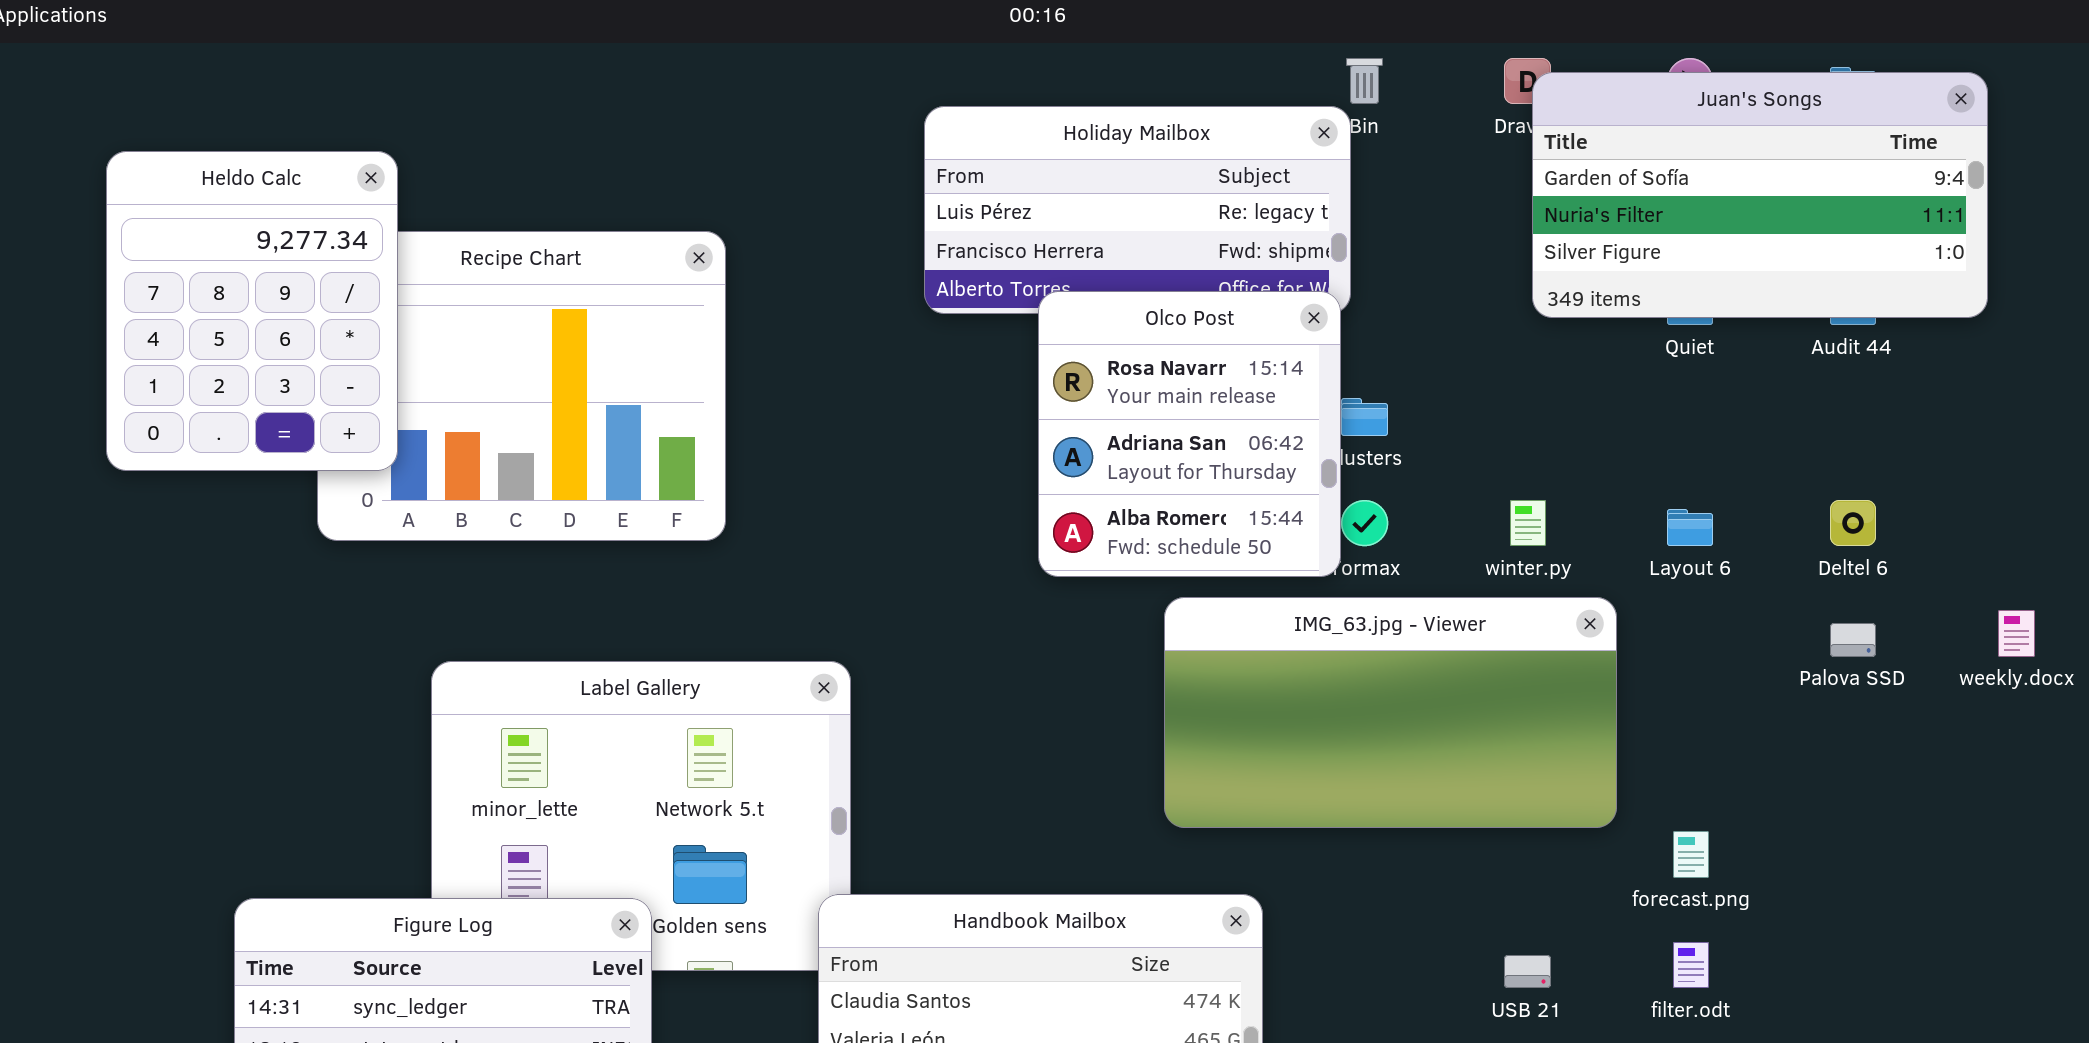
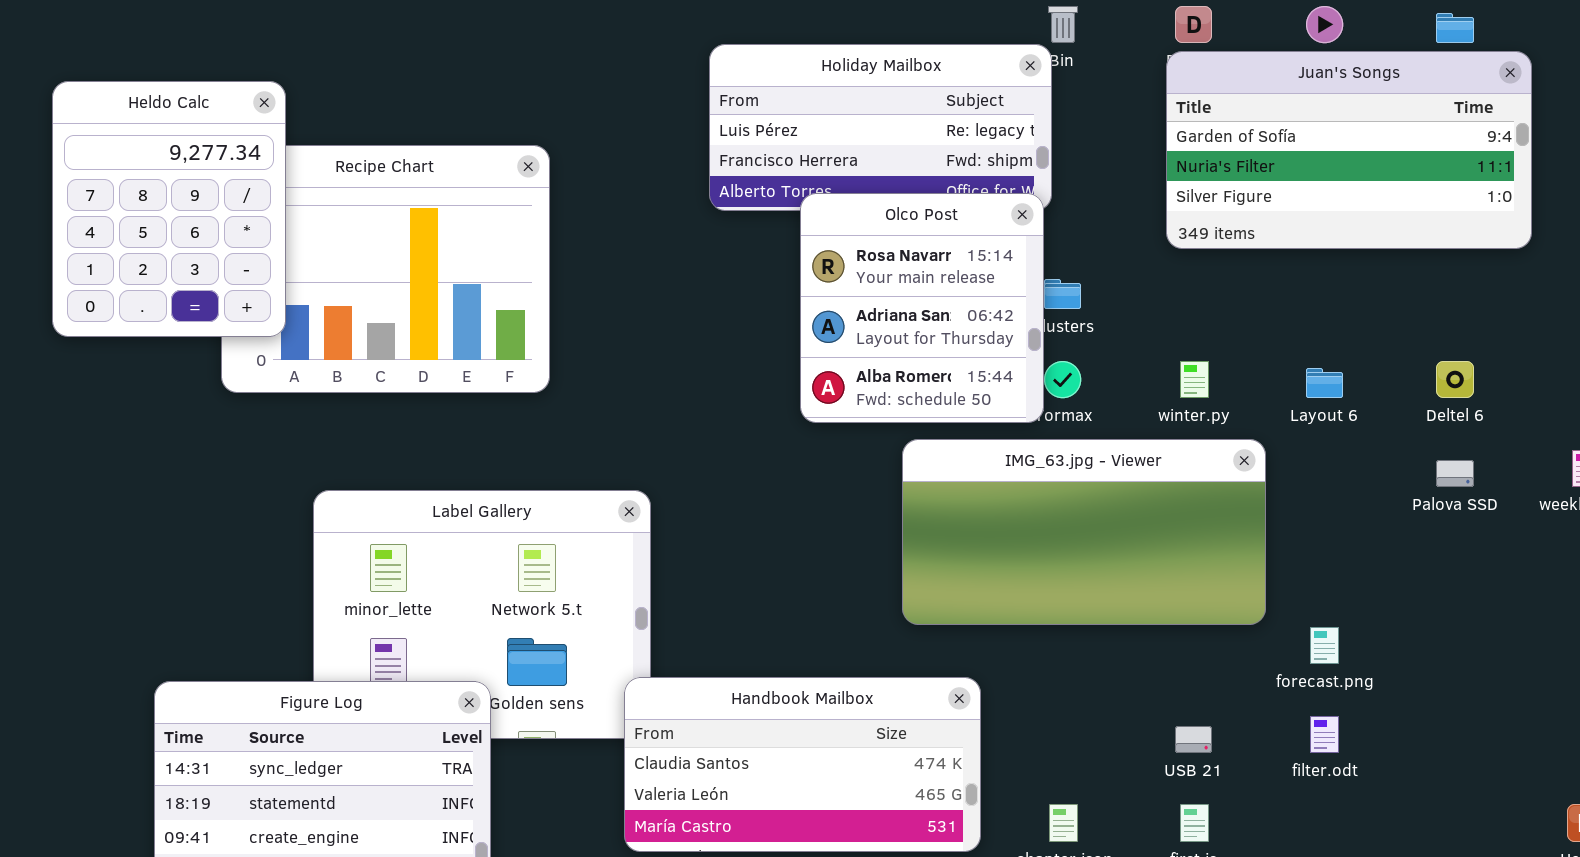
Juan's Songs: [1532,72,1988,318] -> [1166,51,1532,249], moved

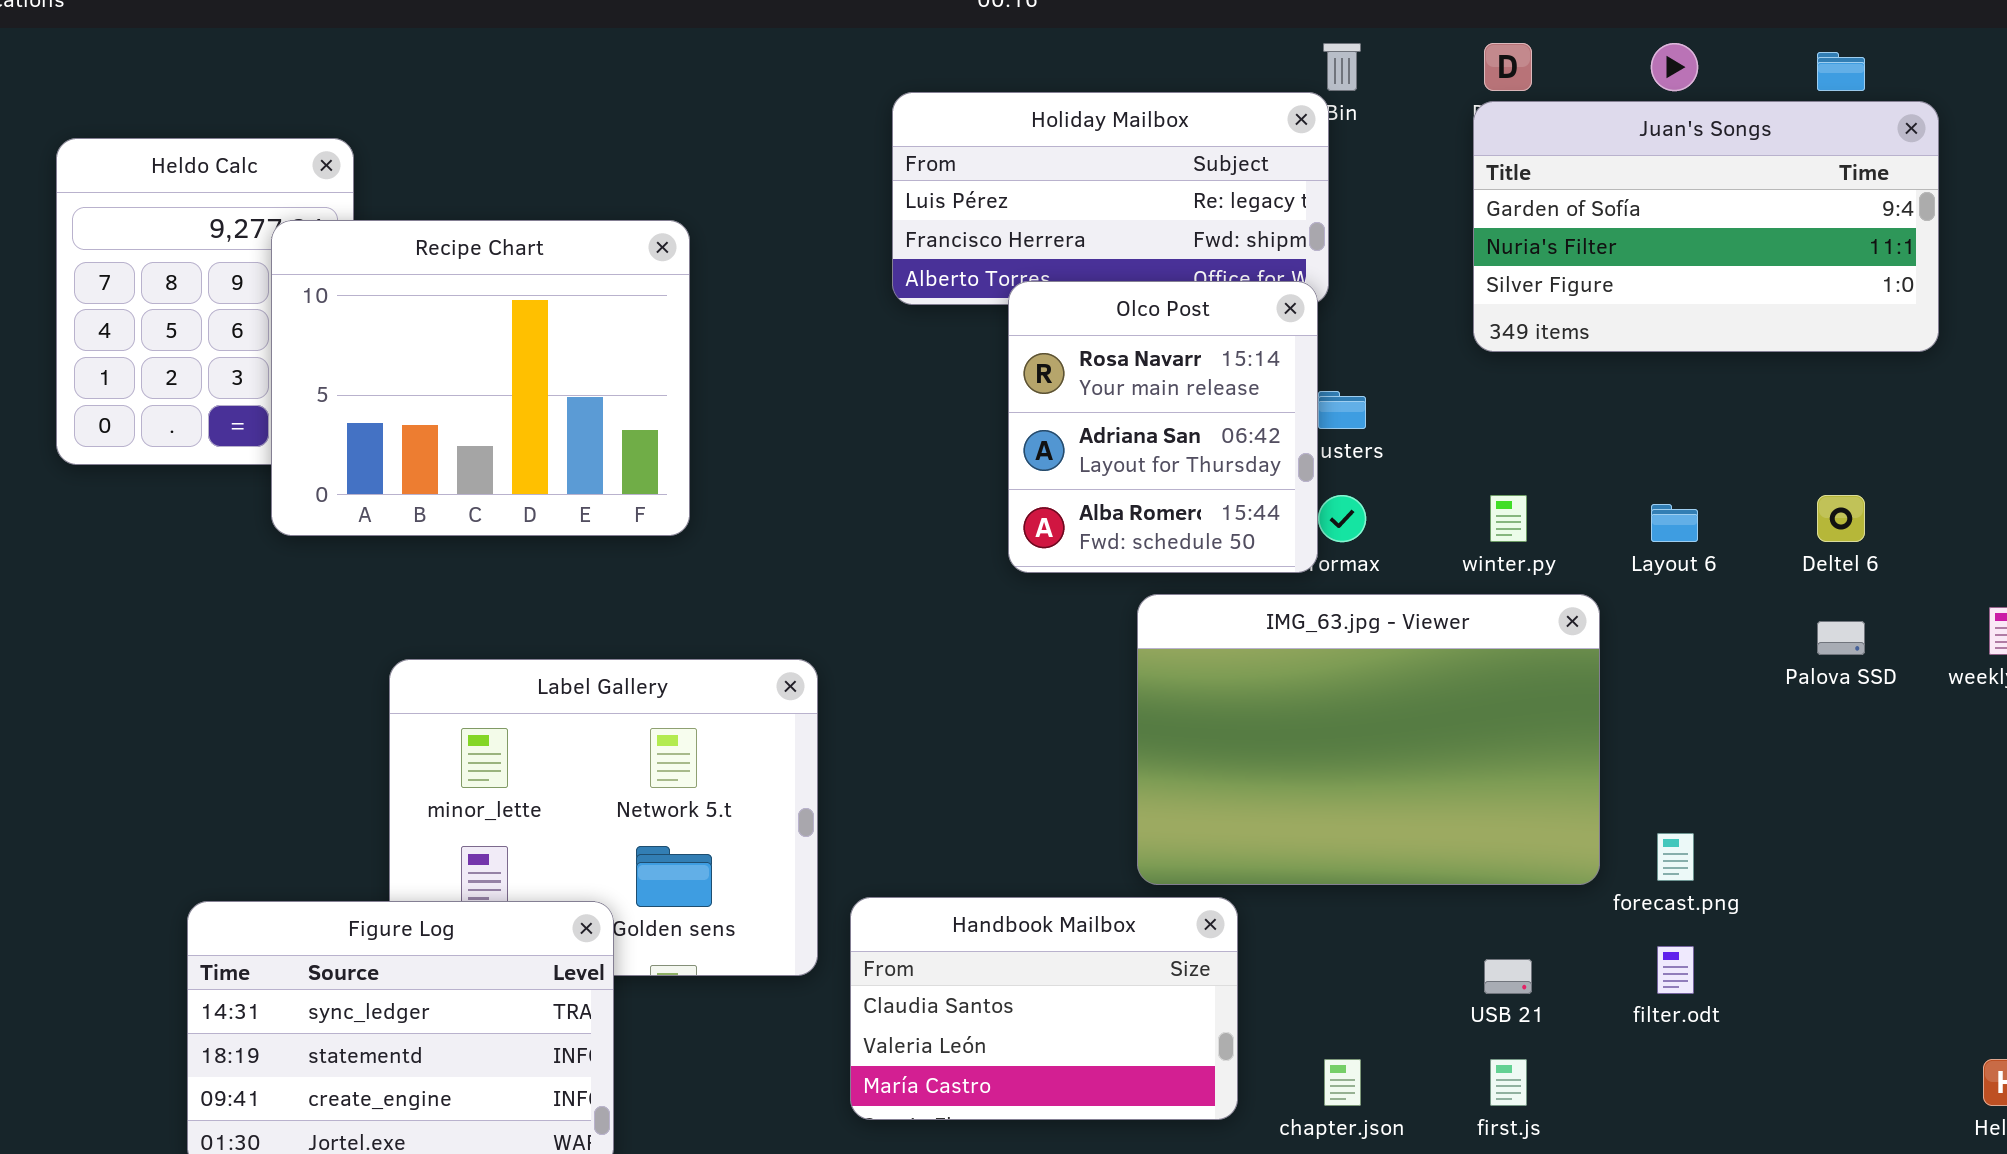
Recipe Chart: [221,145,550,393] -> [271,220,690,536], raised
IMG_63.jpg - Viewer: [902,439,1266,625] -> [1137,594,1600,885], resized
Handbook Mailbox: [624,677,981,852] -> [850,897,1238,1120], resized

